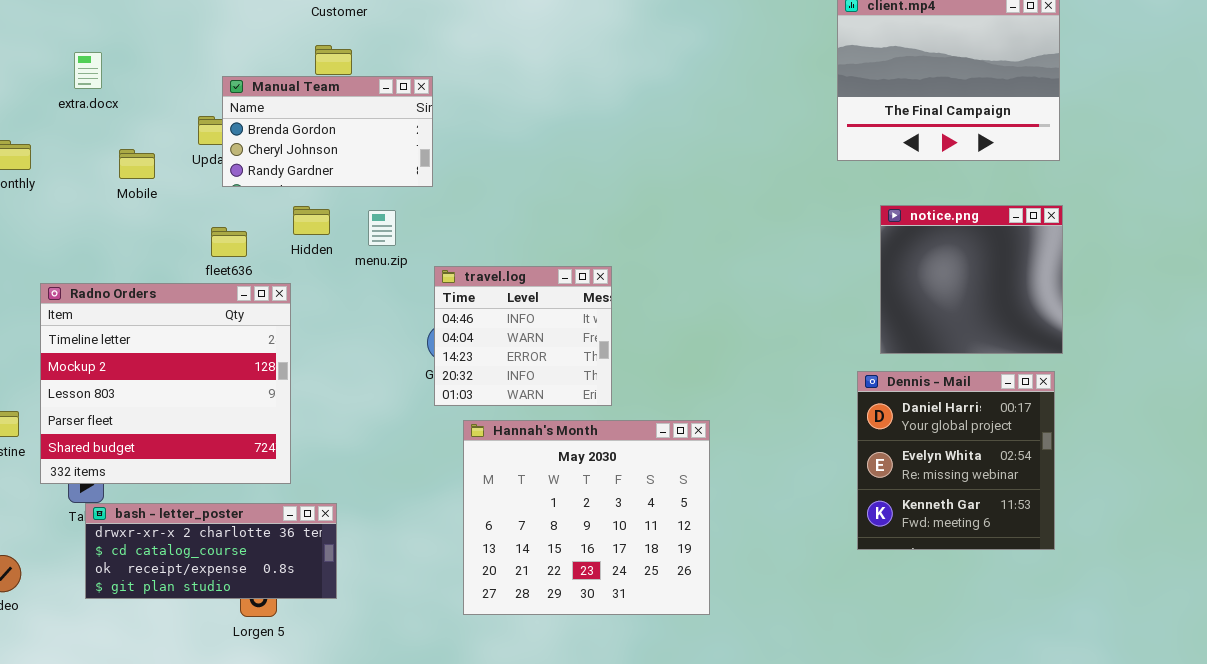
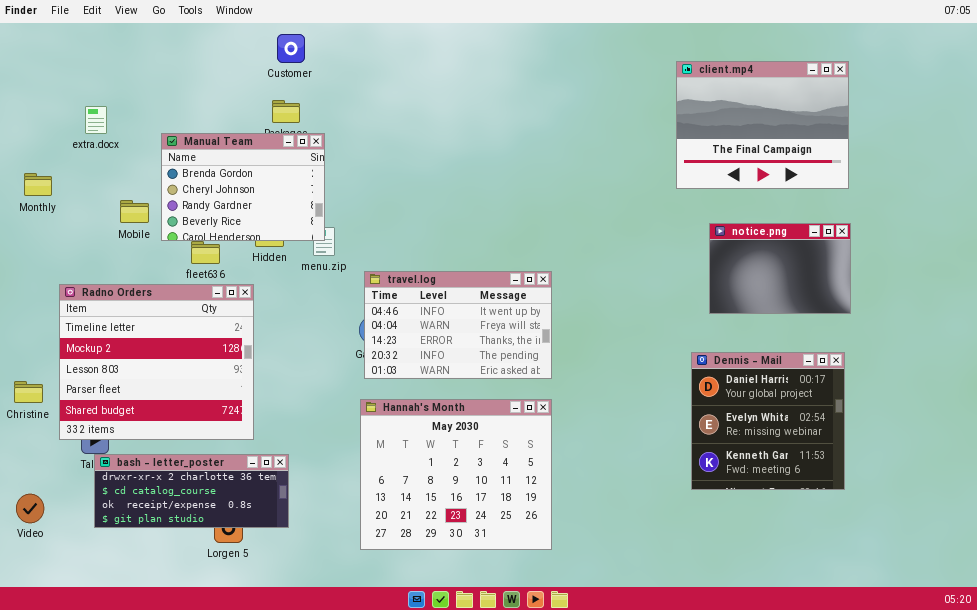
Manual Team: [222,76,433,187] -> [161,133,325,241], moved, resized
Mobile: [119,149,155,179] -> [120,200,149,223], moved
notice.png: [880,205,1063,354] -> [709,223,851,314], resized
travel.log: [434,266,612,406] -> [364,271,552,379], resized
Hannah's Month: [463,420,710,615] -> [360,399,552,550], moved

